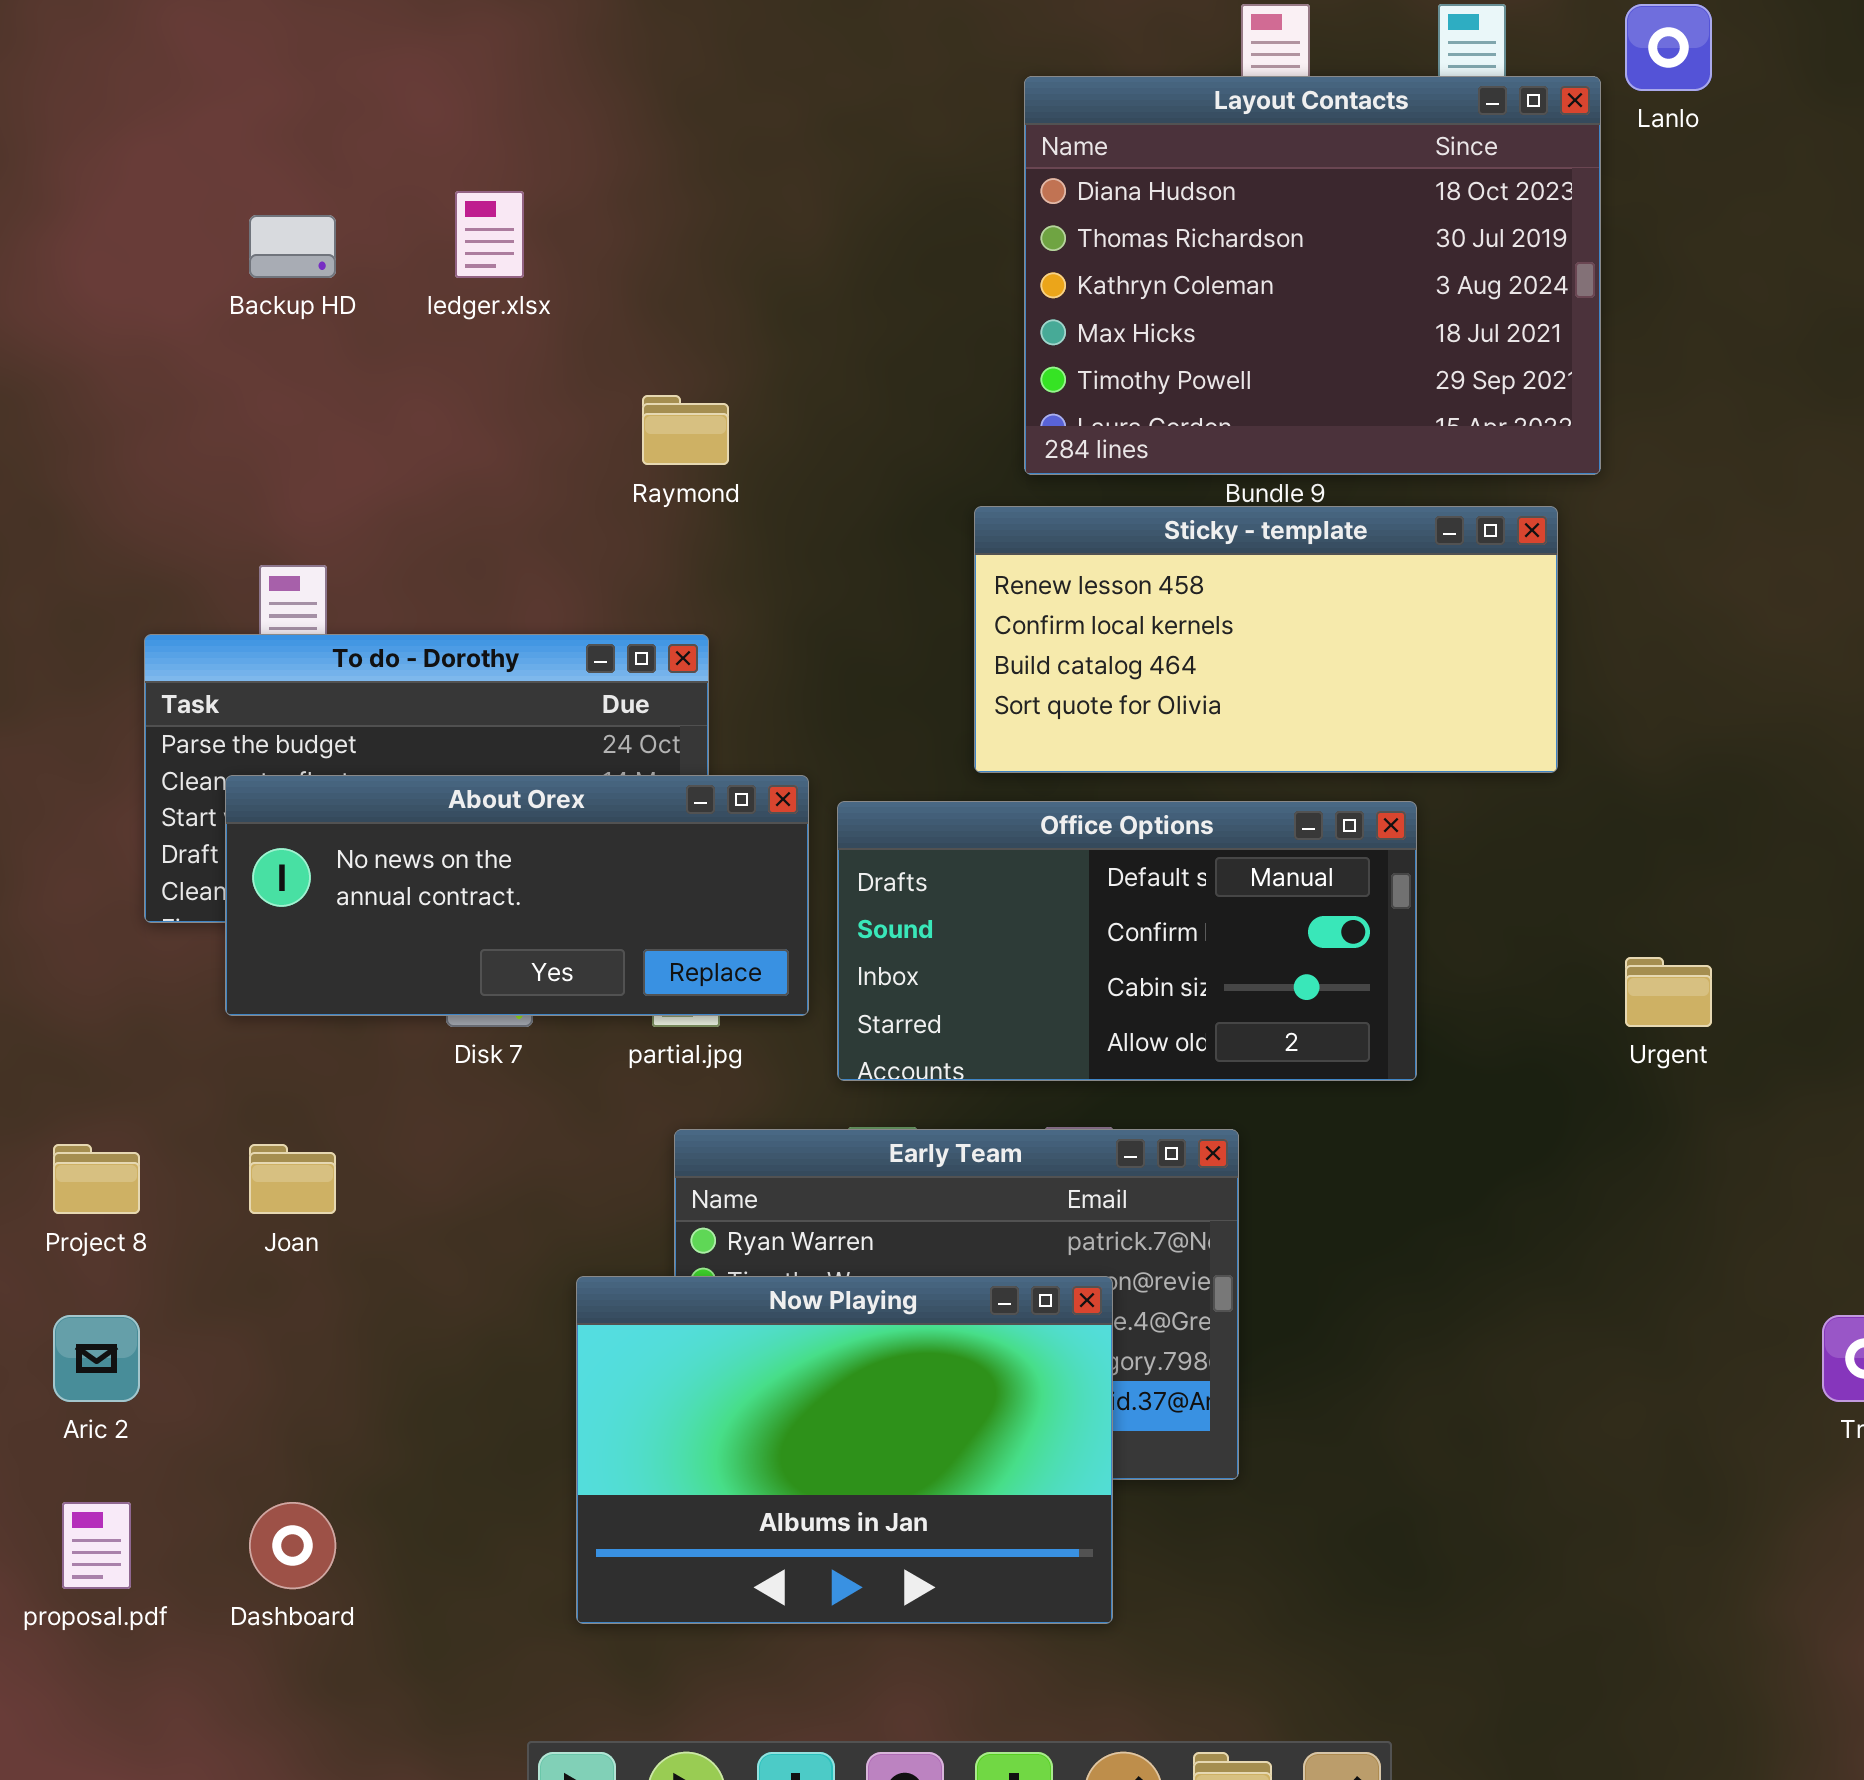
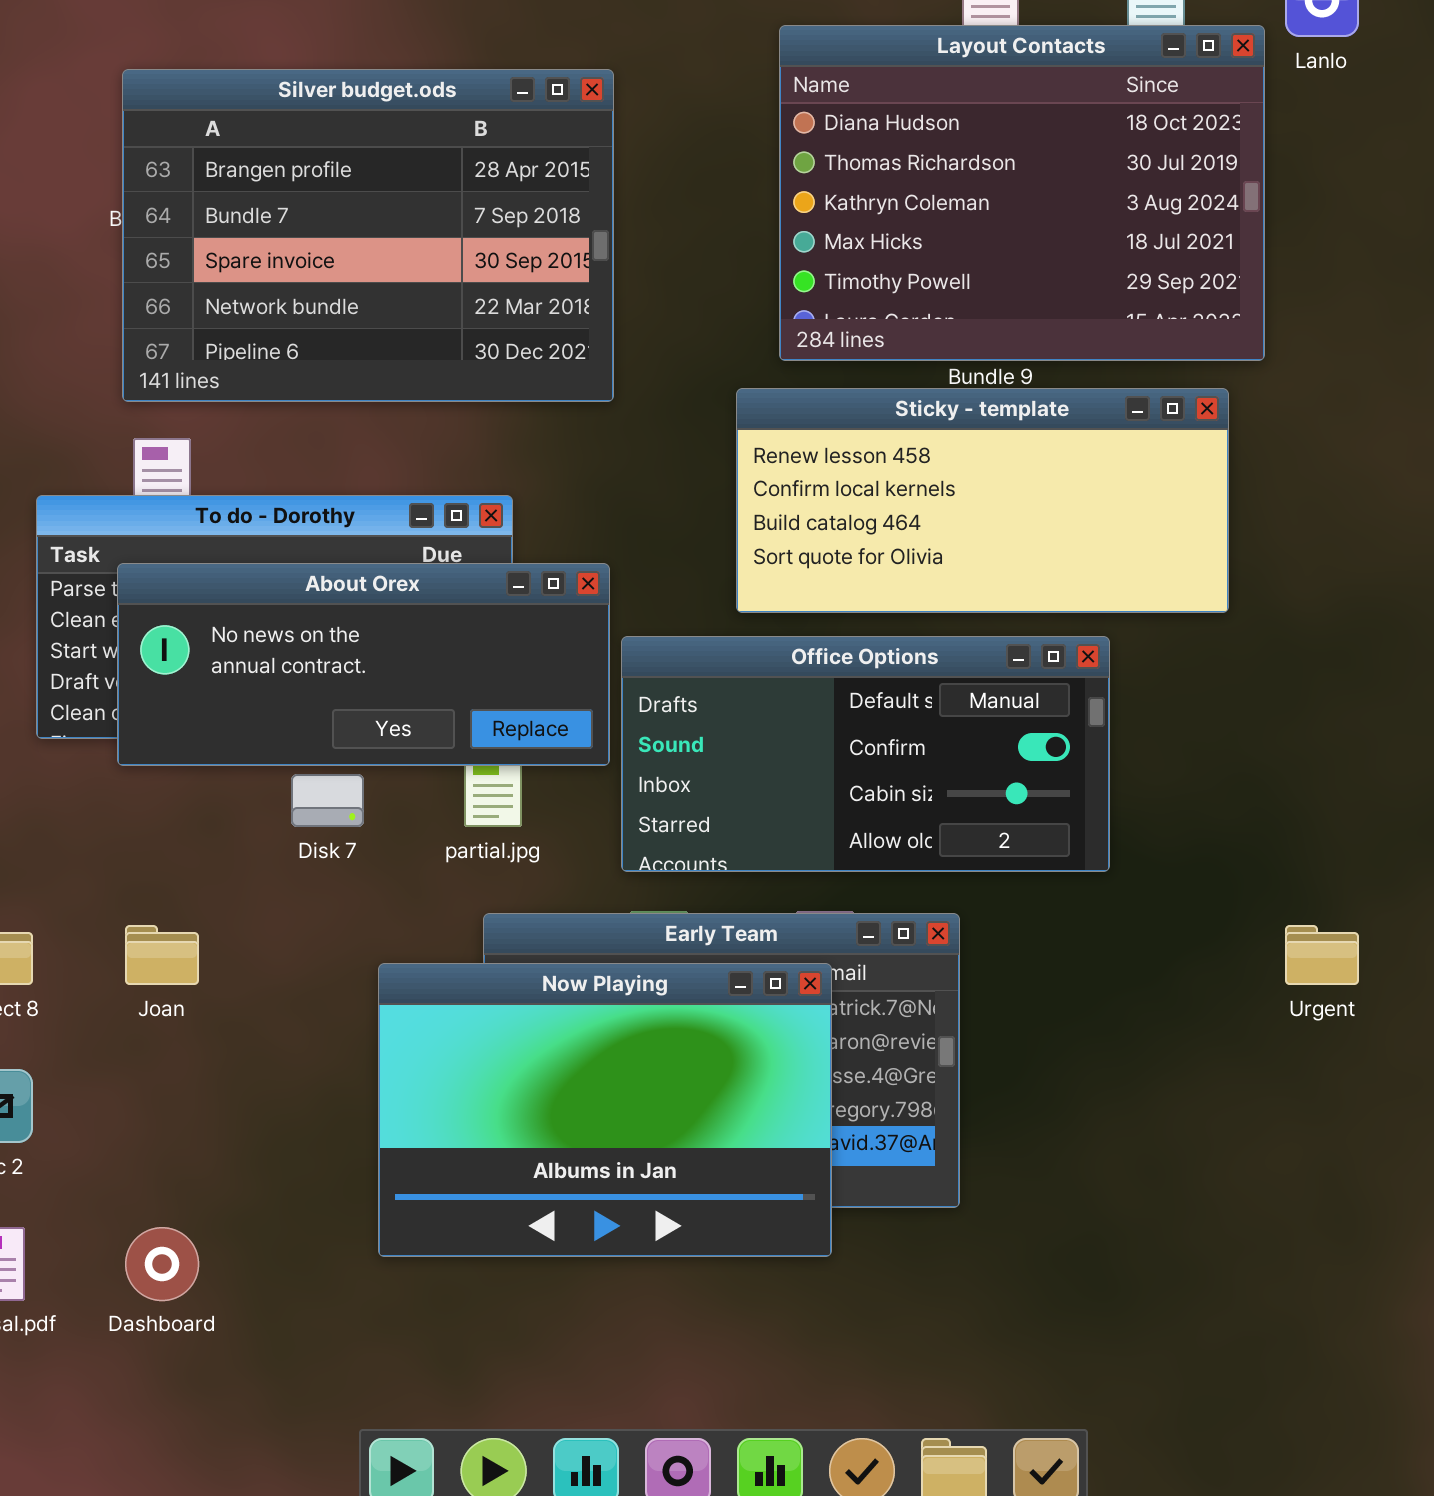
Silver budget.ods: none -> [122,69,614,402], opened
About Orex: [225,775,809,1016] -> [117,563,610,766], moved
Urgent: [1625,957,1712,1027] -> [1285,925,1359,985], moved
Now Playing: [576,1276,1113,1624] -> [378,963,832,1257], moved

